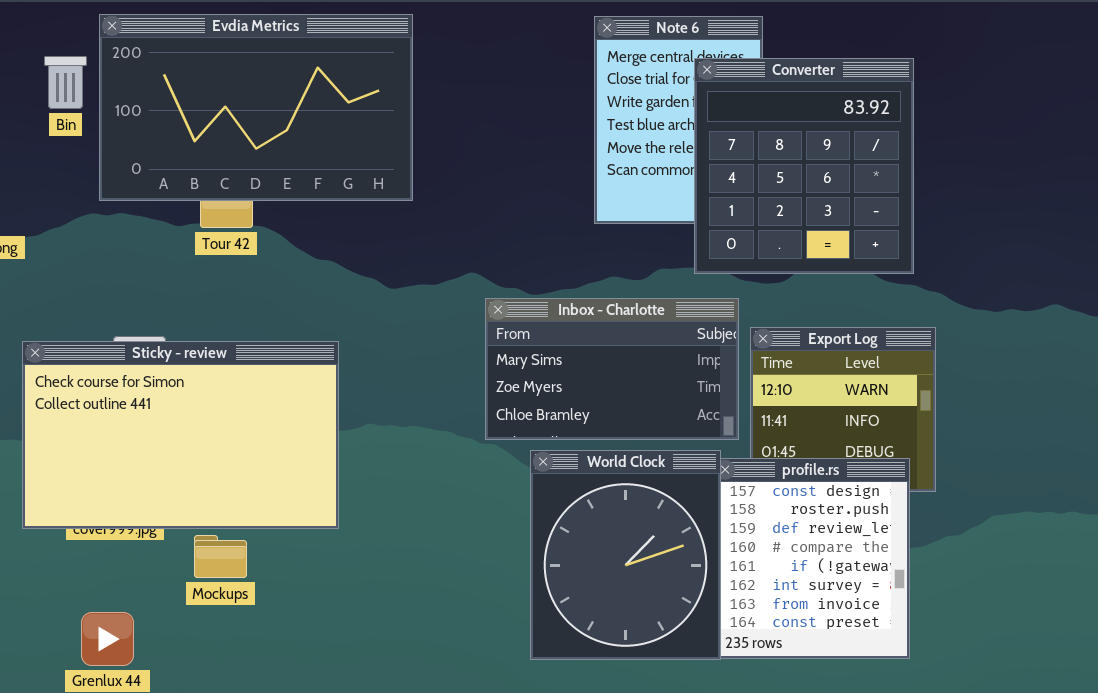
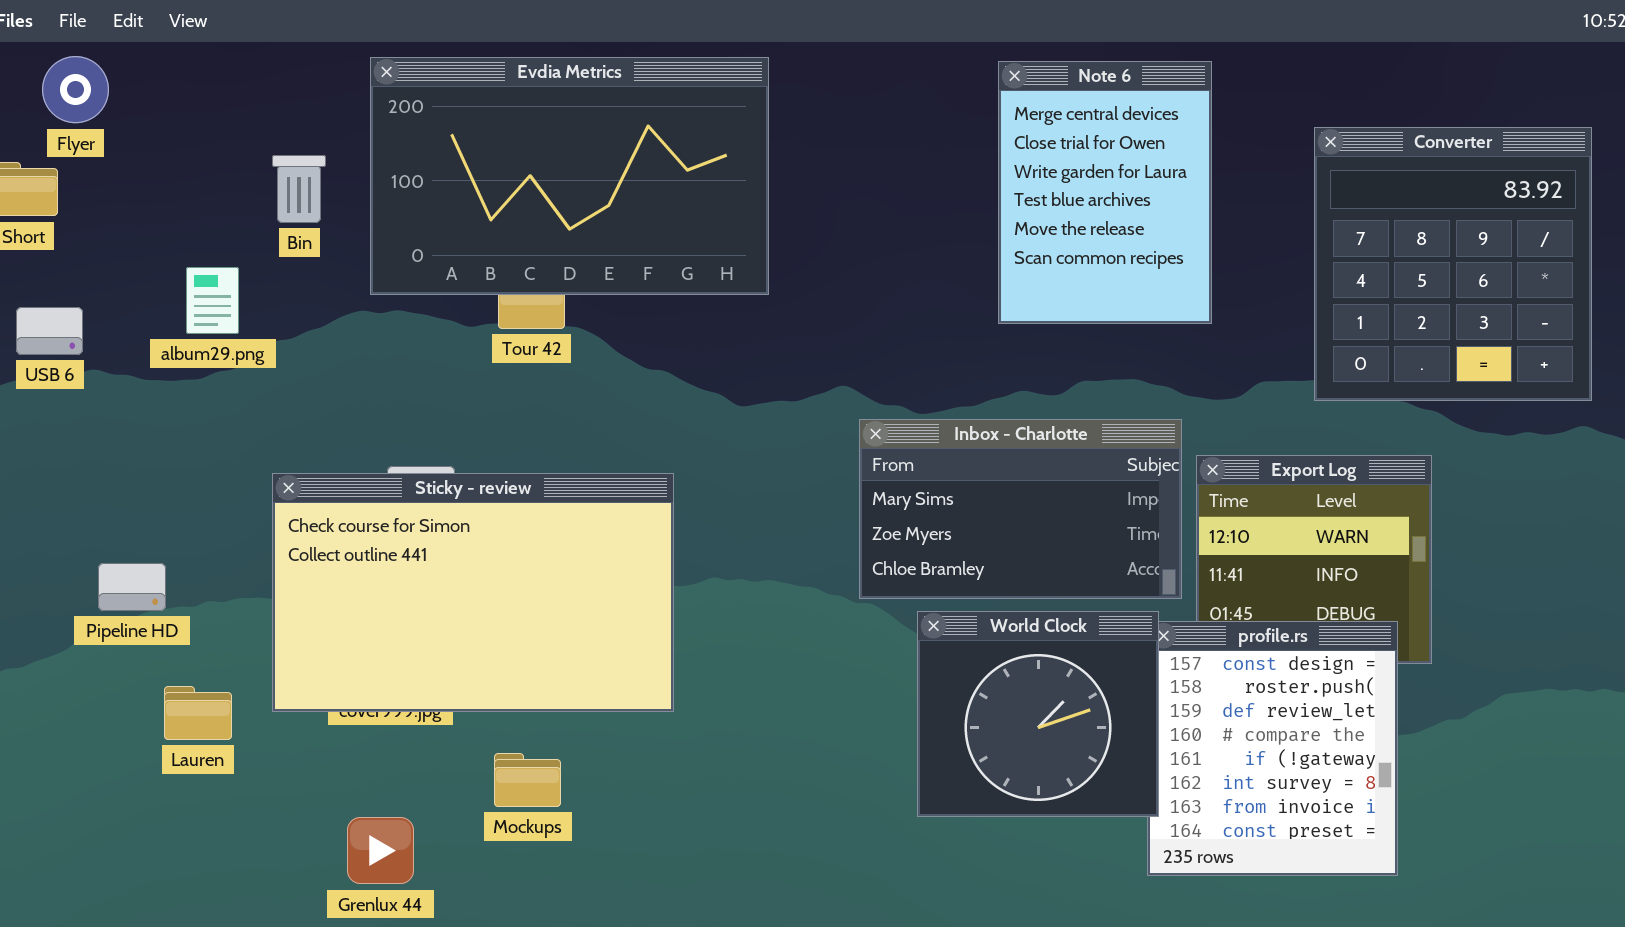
Bin: [44,56,87,109] -> [272,155,326,223], moved
Converter: [694,58,914,274] -> [1314,127,1592,401], moved
World Clock: [530,450,721,660] -> [917,611,1159,817], resized
Mockups: [194,535,247,578] -> [494,753,561,807], moved

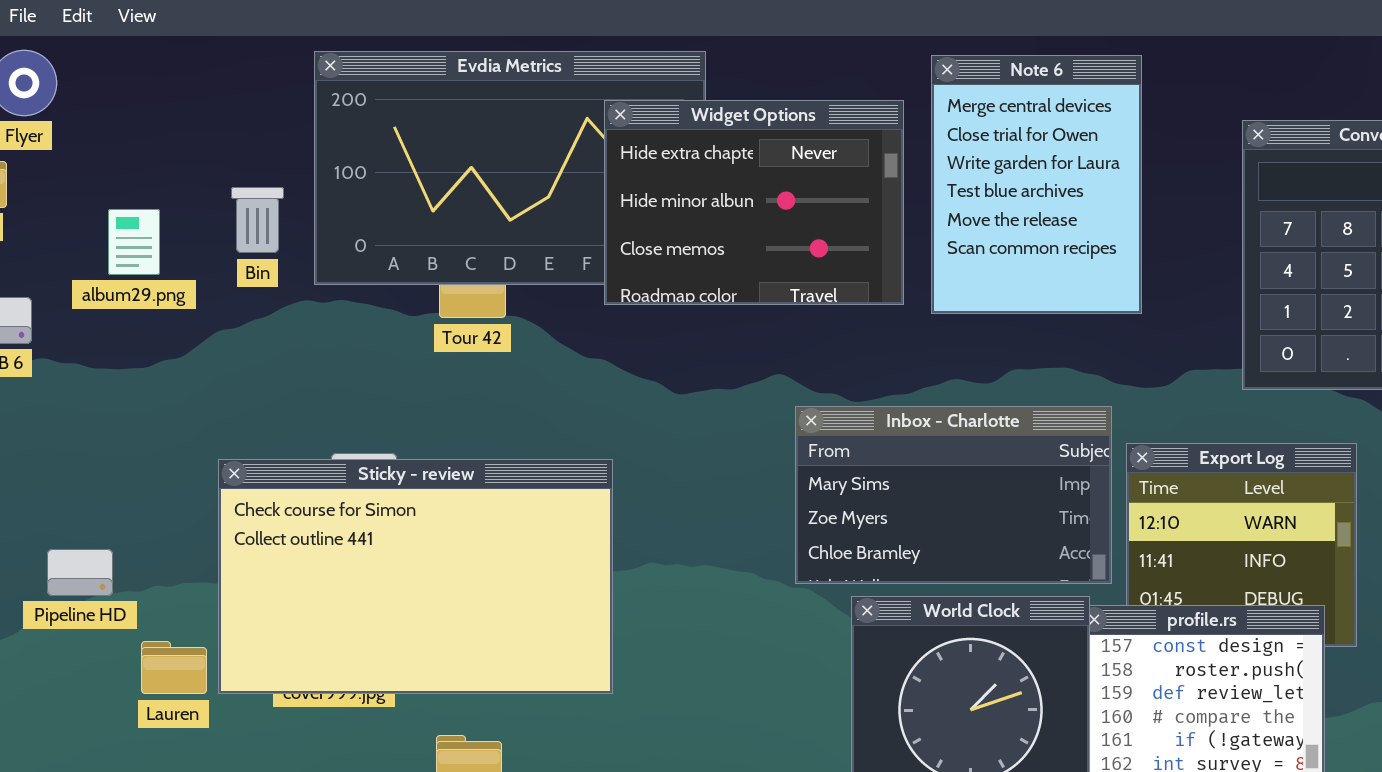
Widget Options: none -> [604,100,904,305], opened
Bin: [272,155,326,223] -> [231,187,284,253], moved
album29.png: [186,267,239,334] -> [108,209,160,275], moved
Lauren: [164,686,232,740] -> [141,641,207,694], moved

